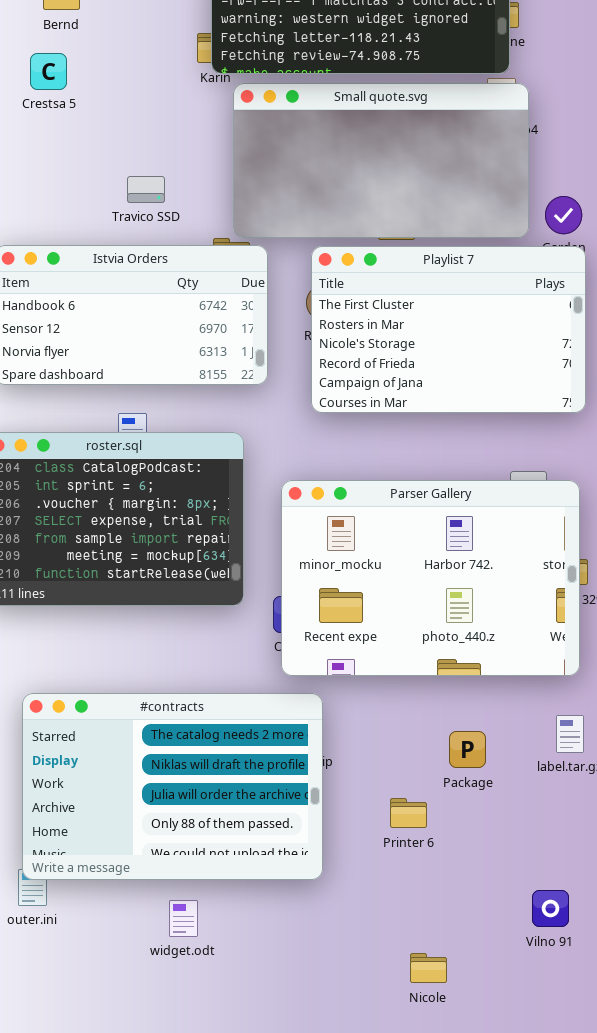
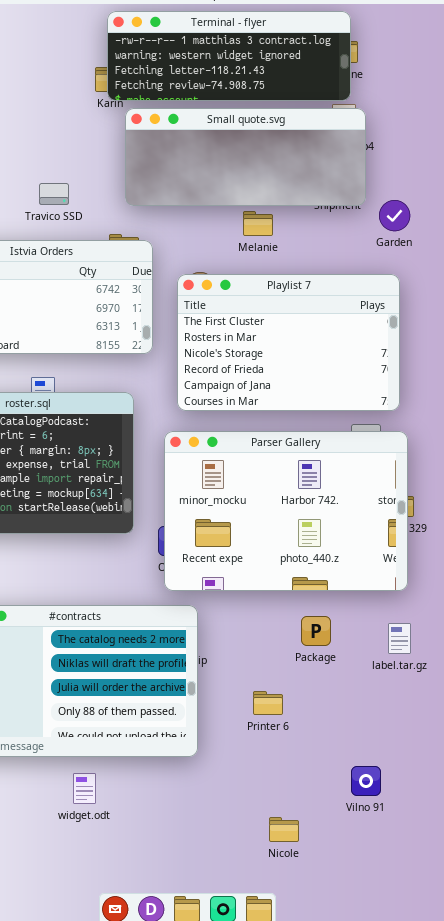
Small quote.svg: [233,83,529,238] -> [125,108,366,206], resized
Playlist 7: [311,246,586,413] -> [177,274,400,411], moved
Package: [449,731,486,768] -> [301,616,331,646], moved
Vilno 91: [532,890,569,927] -> [351,766,381,796], moved

